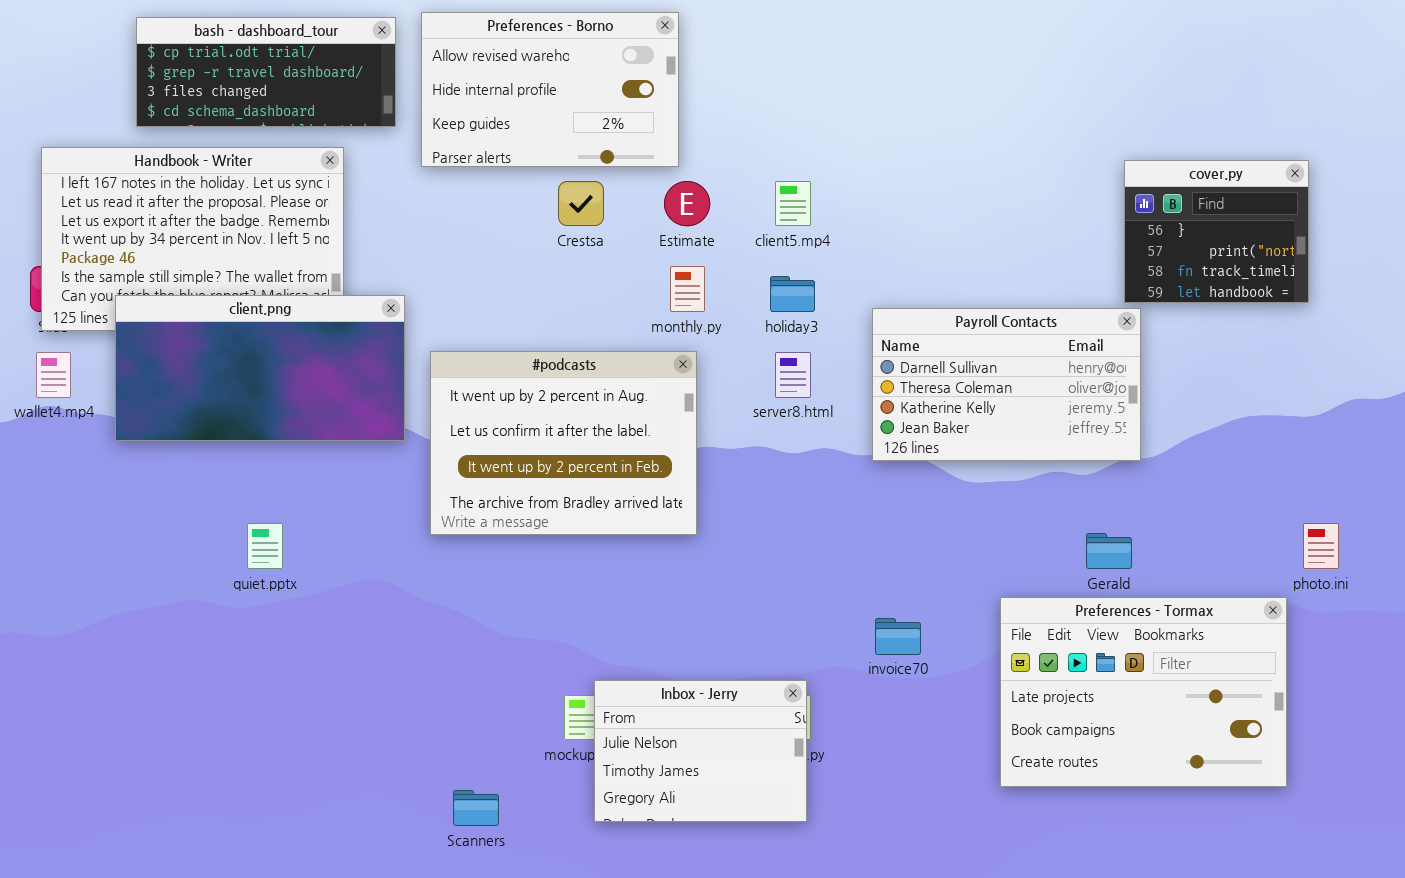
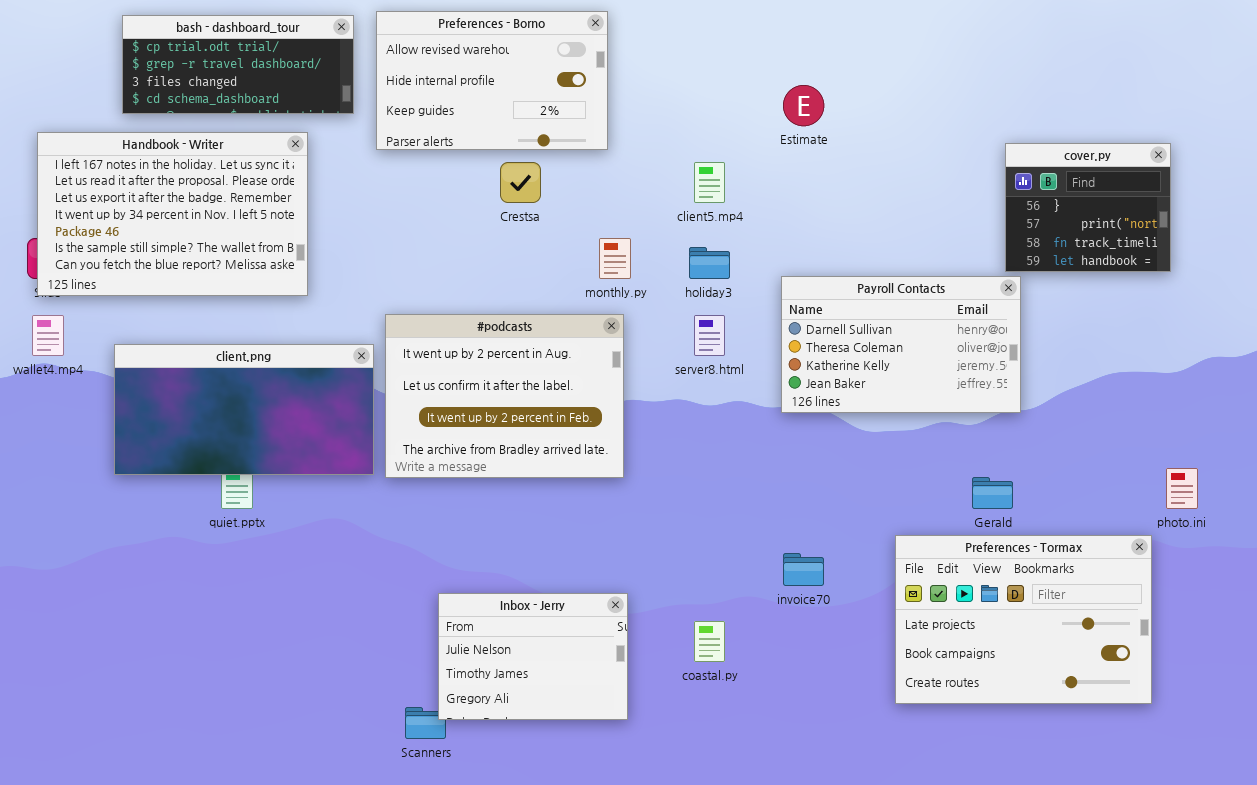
Estimate: [664,181,710,226] -> [783,85,824,126], moved
client.png: [115,295,405,441] -> [114,344,374,475], moved
Inbox - Jerry: [594,680,807,822] -> [438,593,628,720], moved

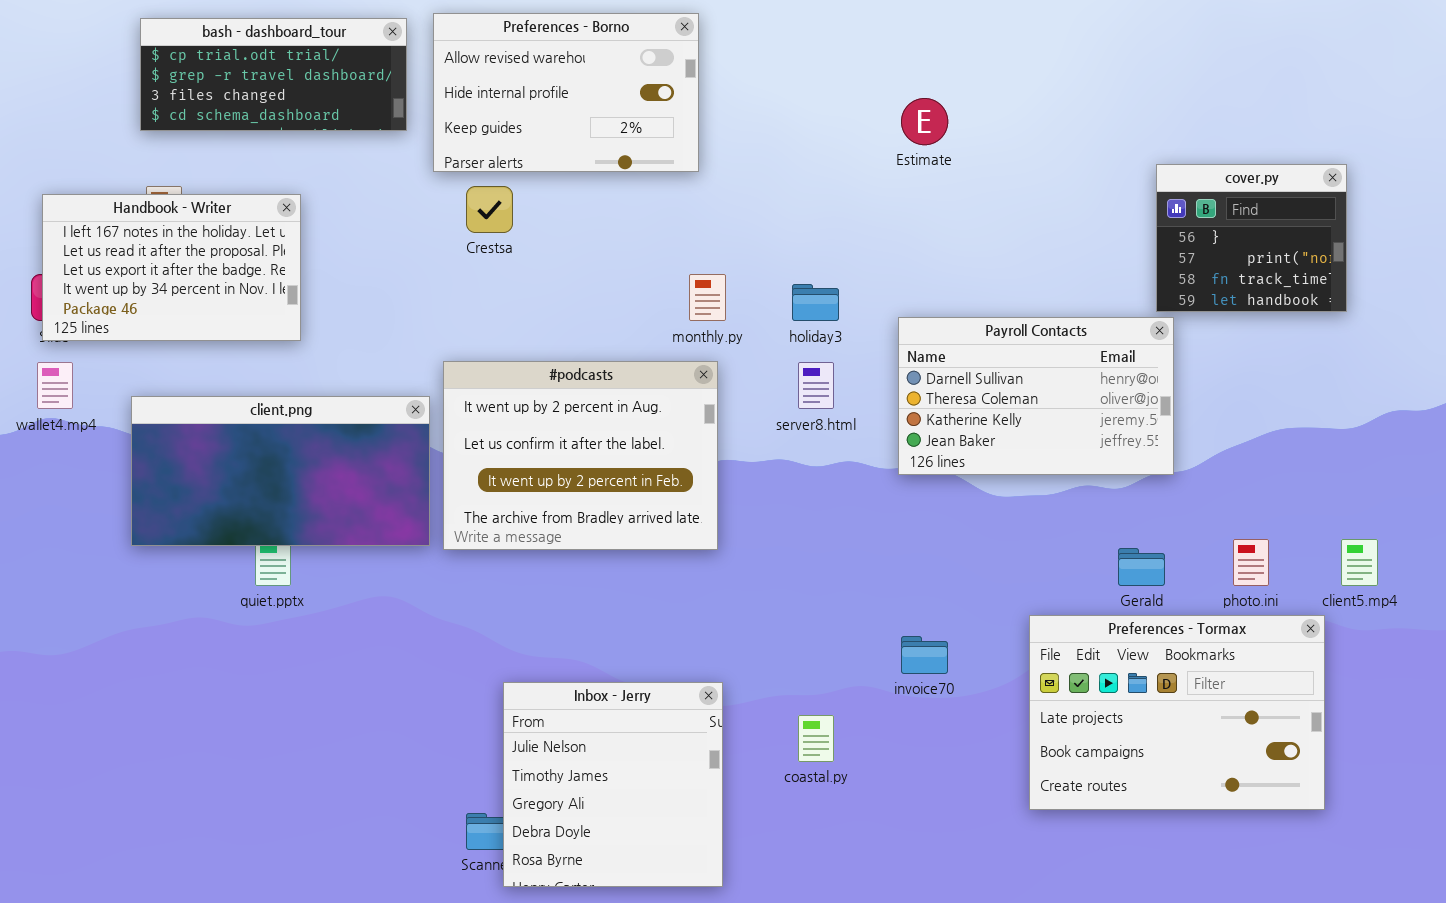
Handbook - Writer: [37,132,308,296] -> [42,194,301,341], resized
Crestsa: [500,162,541,203] -> [466,186,513,233], moved
client5.mp4: [694,162,725,203] -> [1341,539,1378,586], moved
photo.ini: [1166,468,1198,509] -> [1233,539,1269,586], moved
Inbox - Jerry: [438,593,628,720] -> [503,682,723,887], resized

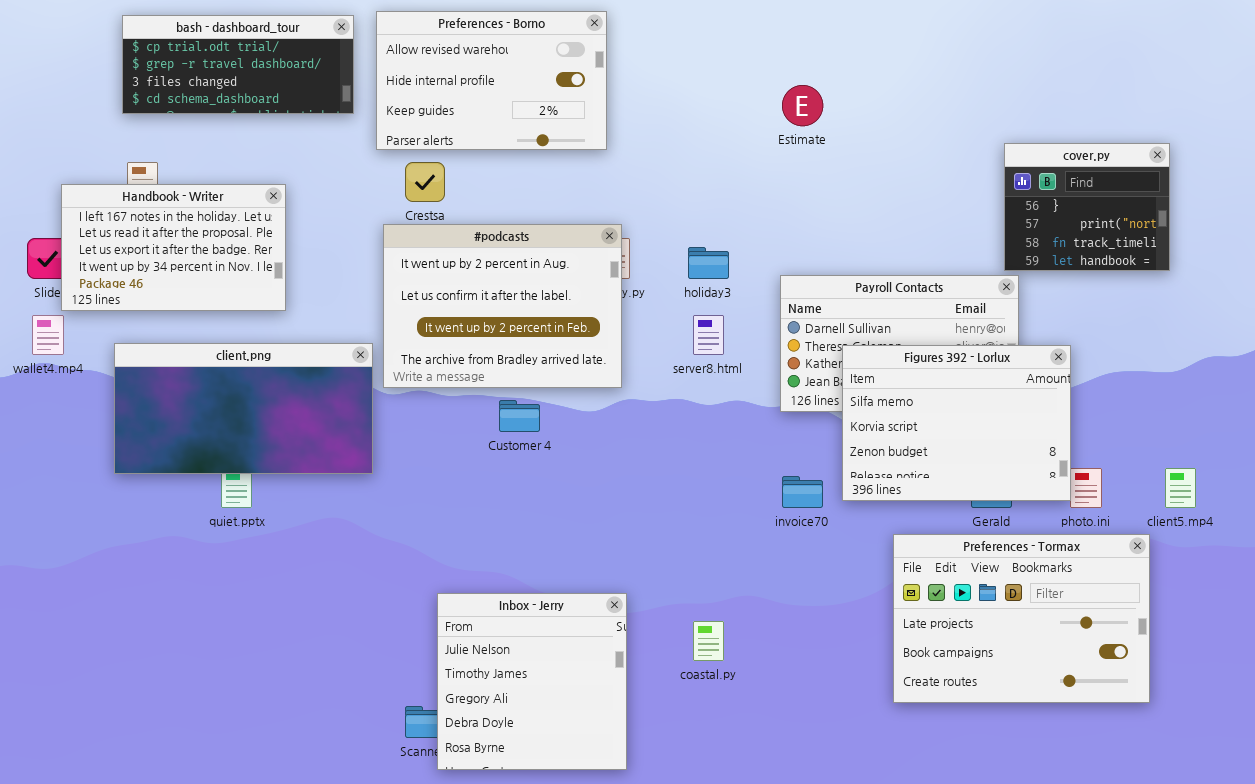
Handbook - Writer: [42,194,301,341] -> [61,184,286,311], moved
#podcasts: [443,361,718,550] -> [383,224,622,388], moved
Figures 392 - Lorlux: none -> [842,345,1071,501], opened
invoice70: [901,636,948,674] -> [782,476,823,508], moved

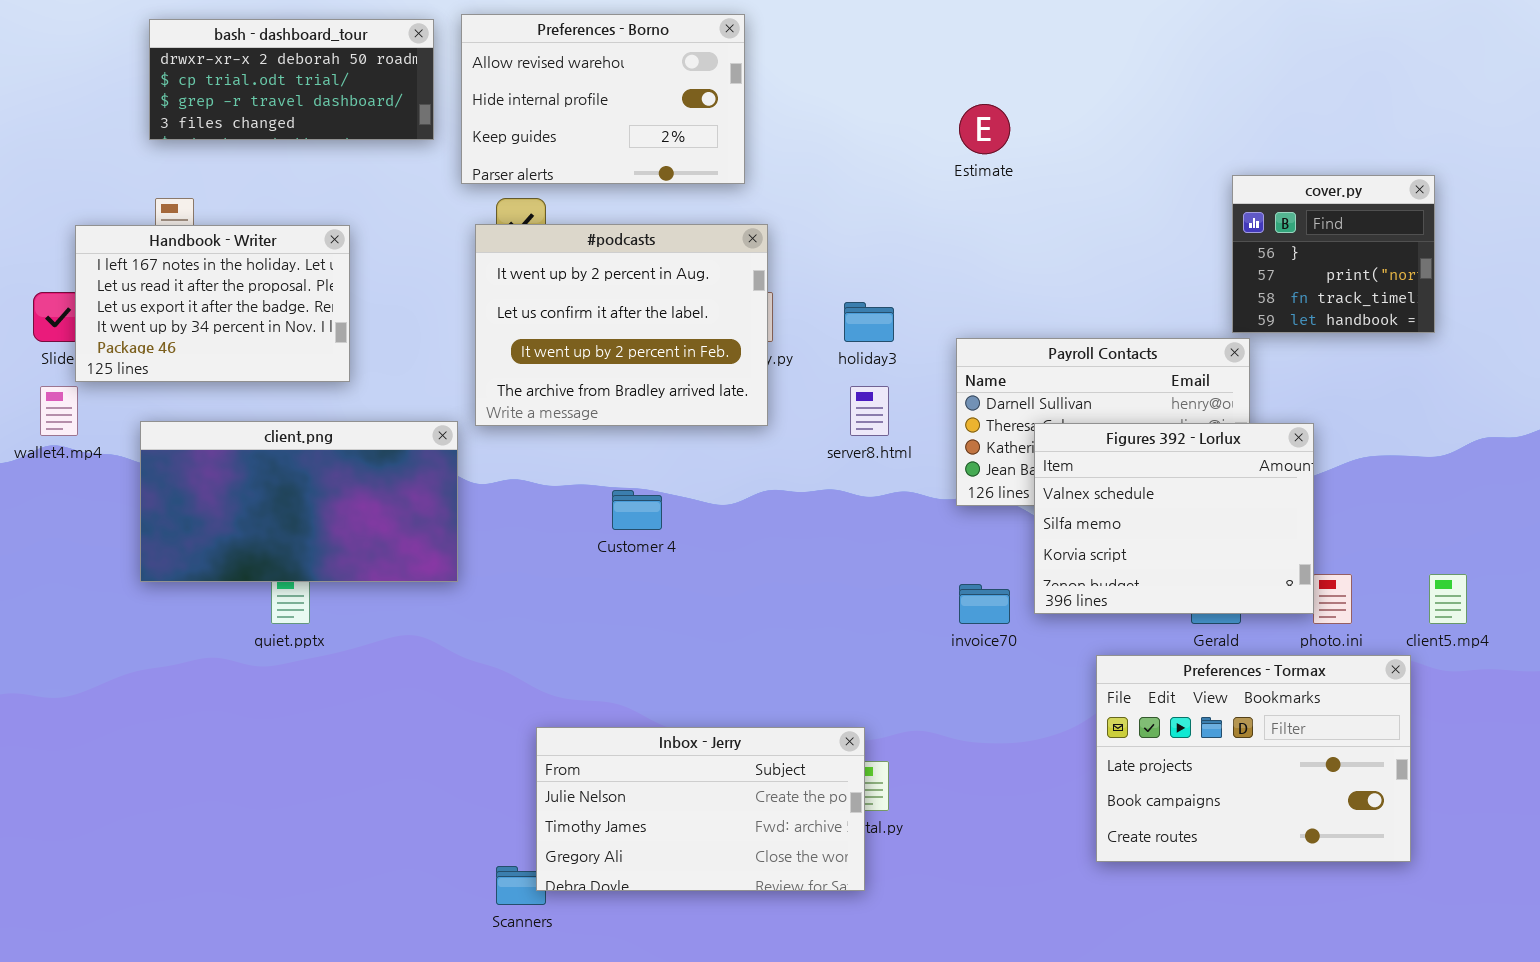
bash - dashboard_tour: [122,15,354,114] -> [149,19,434,140], scrolled up 1 row
#podcasts: [383,224,622,388] -> [475,224,768,426], moved
Figures 392 - Lorlux: [842,345,1071,501] -> [1034,423,1314,614], scrolled up 1 row
Inbox - Jerry: [437,593,627,770] -> [536,727,865,891], resized

